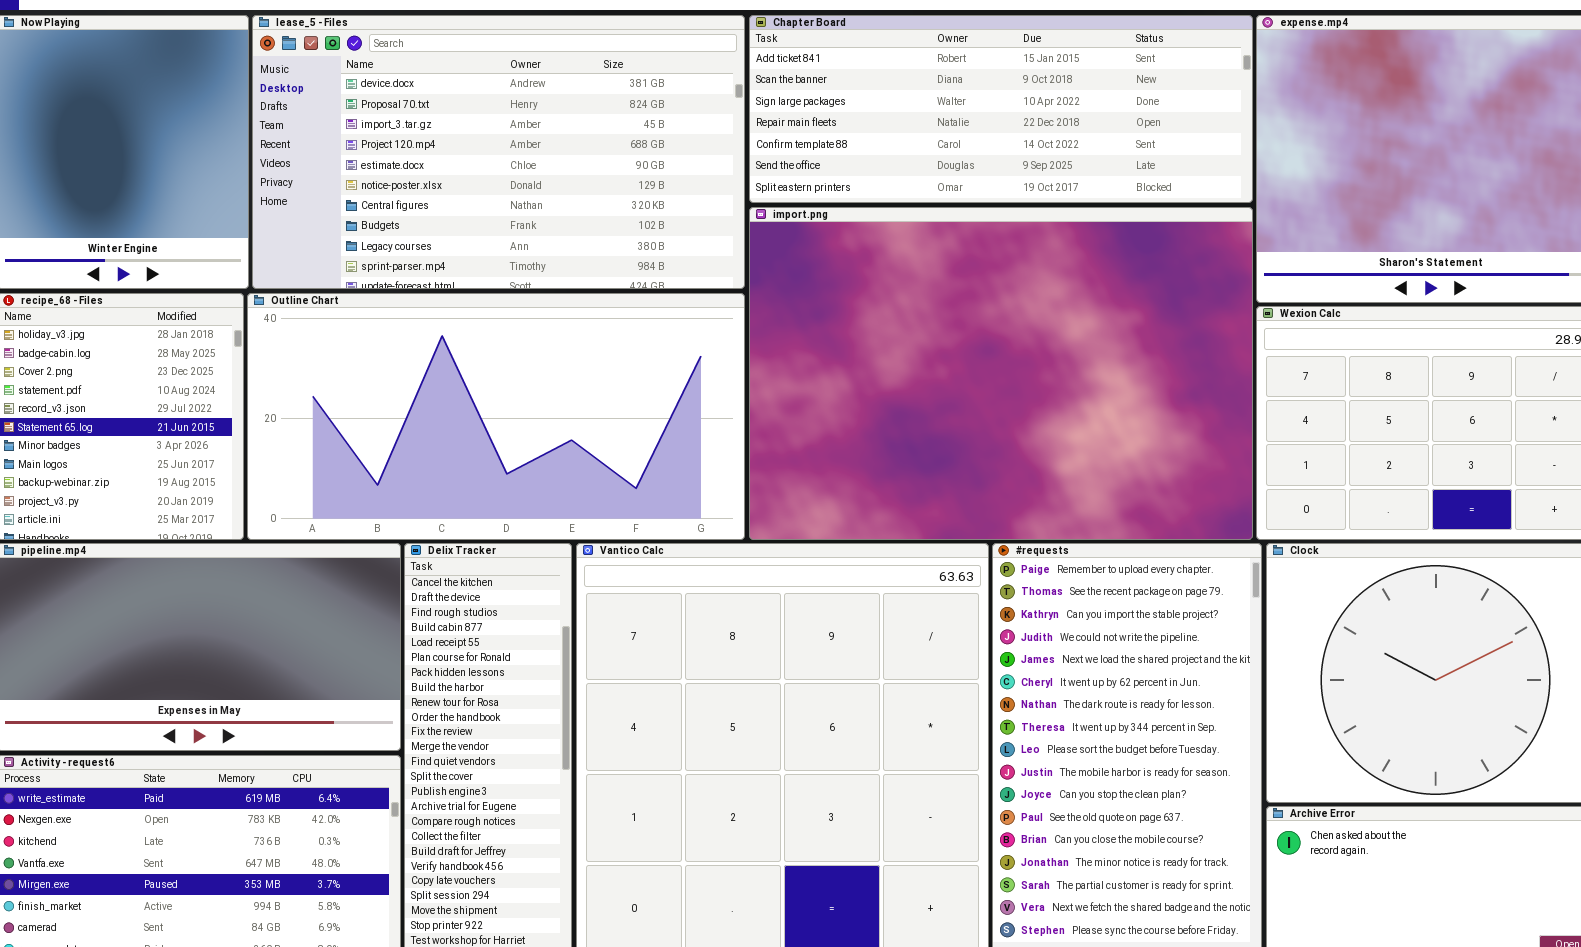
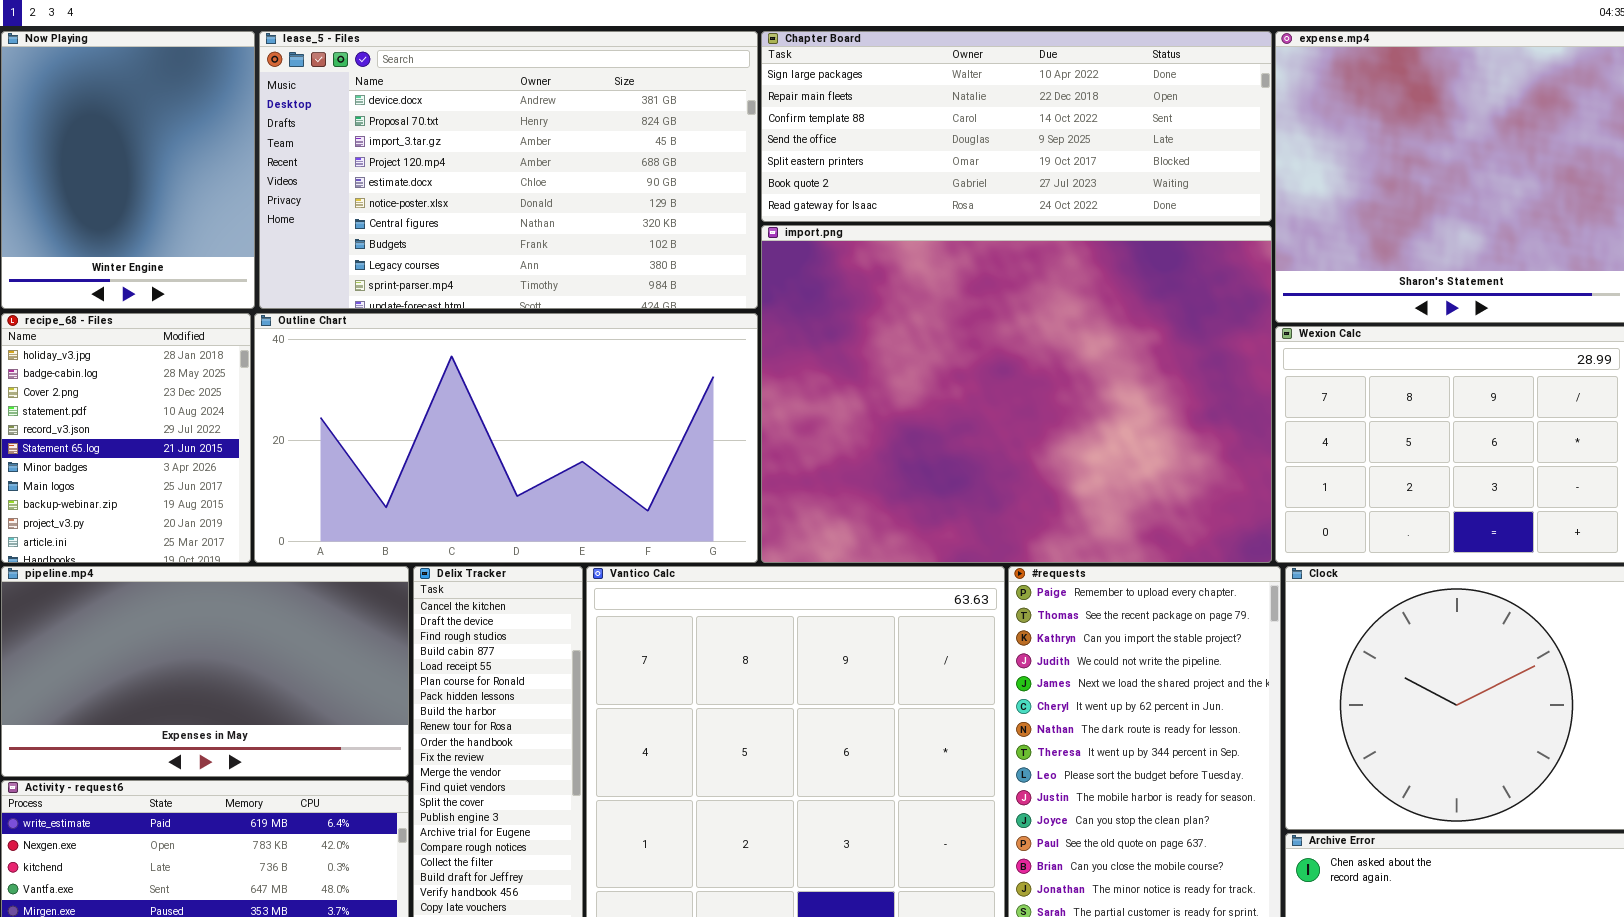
Chapter Board: [749,15,1253,203] -> [761,31,1272,222], scrolled down 2 rows

